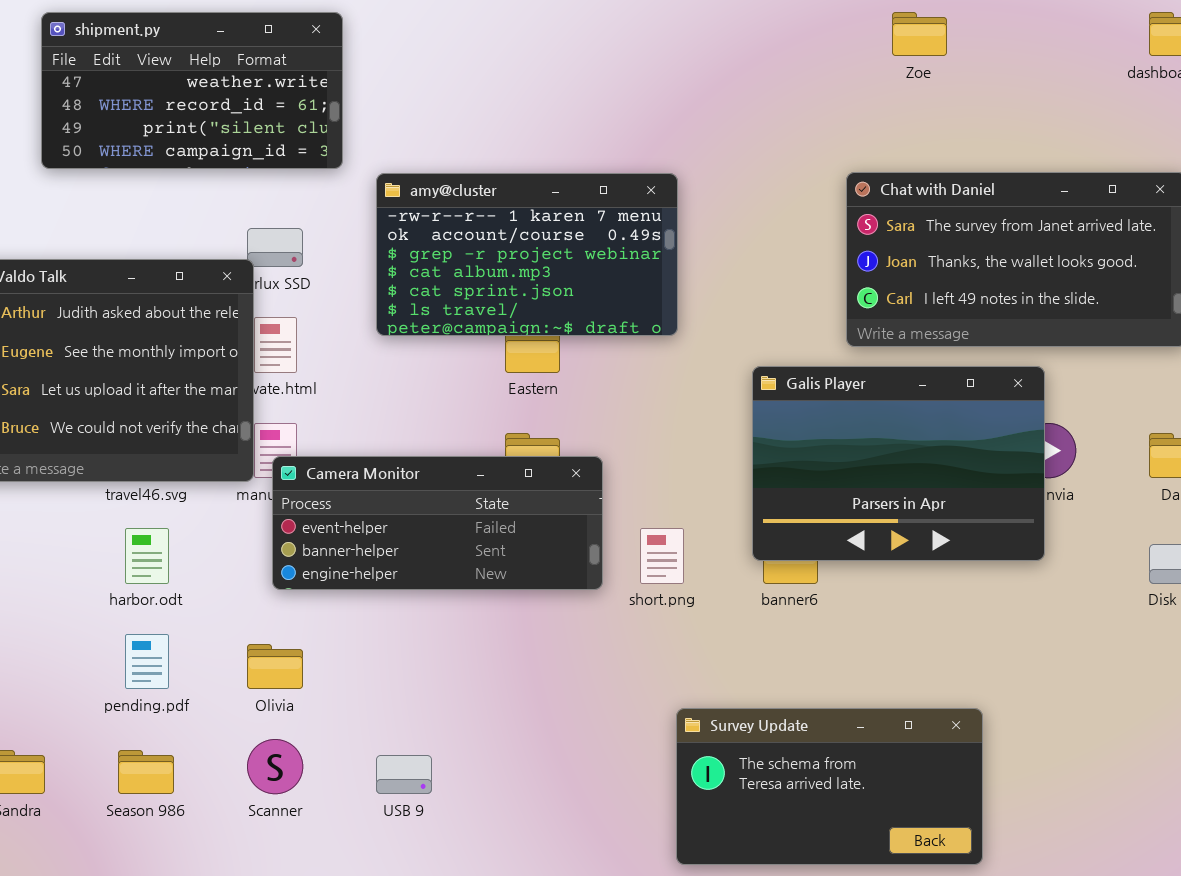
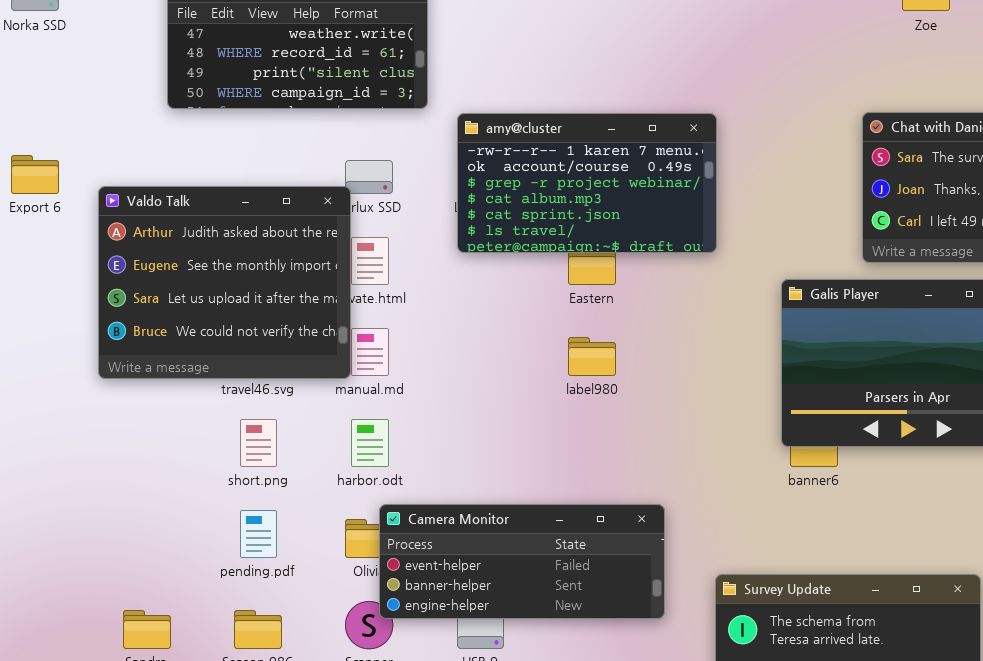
Camera Monitor: [272,456,603,590] -> [379,504,665,619], moved
harbor.odt: [125,528,169,584] -> [351,419,389,467], moved
short.png: [640,528,684,584] -> [240,419,277,467], moved

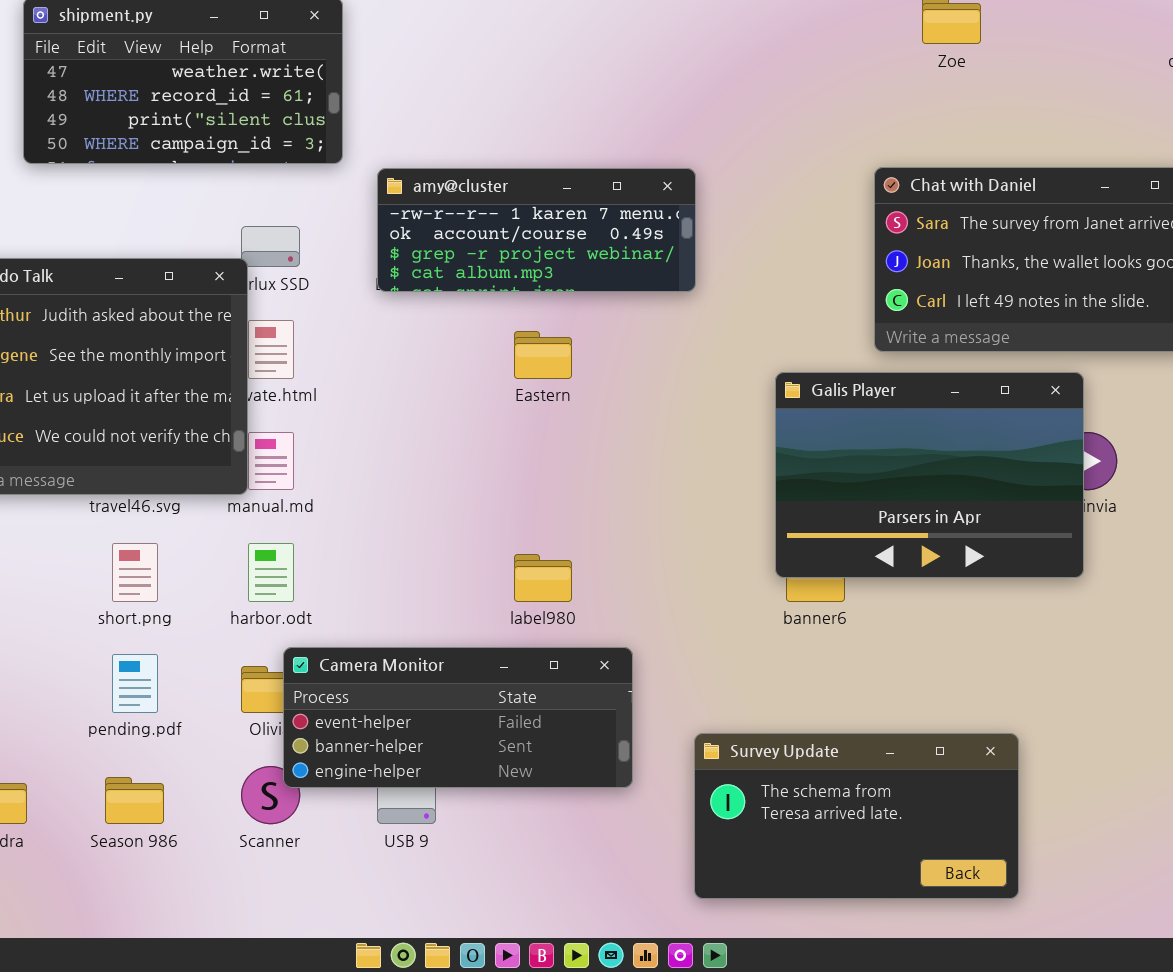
amy@cluster: [457,113,717,253] -> [377,168,696,292], resized
label980: [568,337,616,376] -> [514,554,572,602], moved

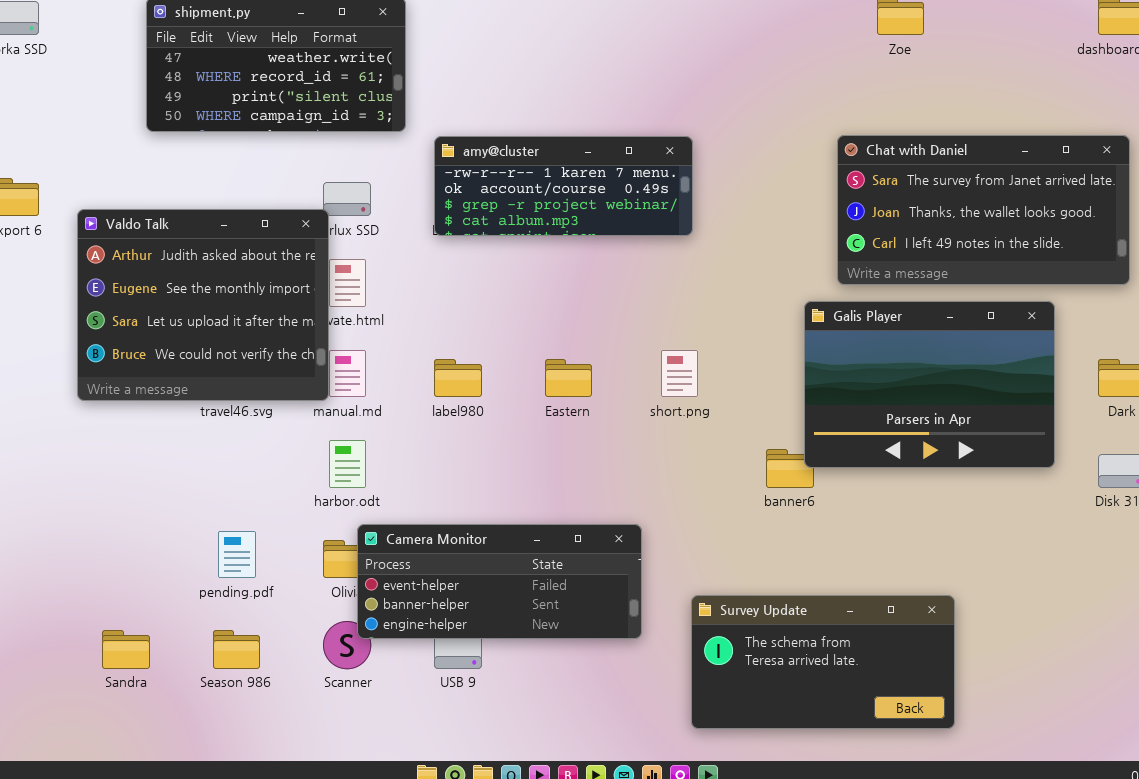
Eastern: [514,331,572,379] -> [545,359,592,397], moved
Galis Player: [775,372,1084,578] -> [804,301,1055,468], moved
short.png: [112,543,158,602] -> [661,350,698,397], moved
label980: [514,554,572,602] -> [434,359,482,397], moved

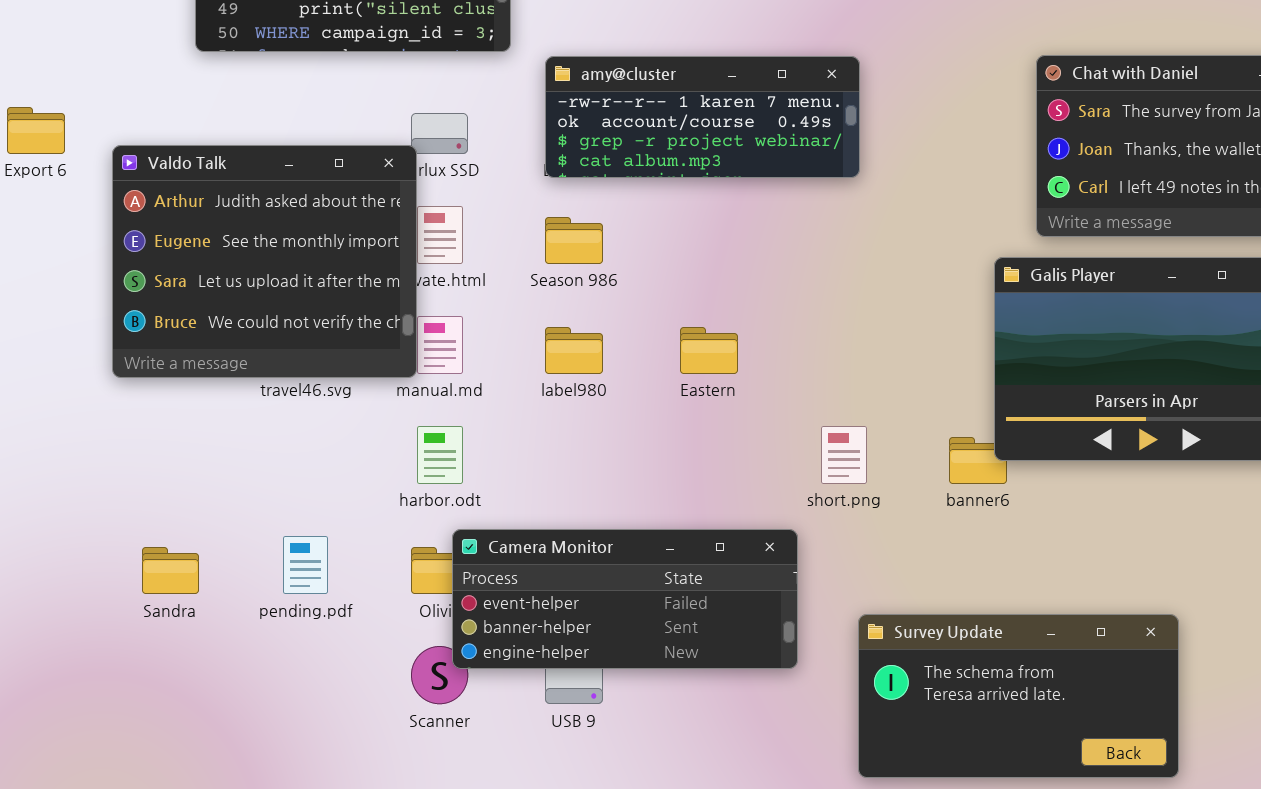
short.png: [661,350,698,397] -> [821,426,867,484], moved
Sandra: [102,630,150,669] -> [142,547,199,594], moved
Season 986: [213,630,260,669] -> [545,217,603,264], moved

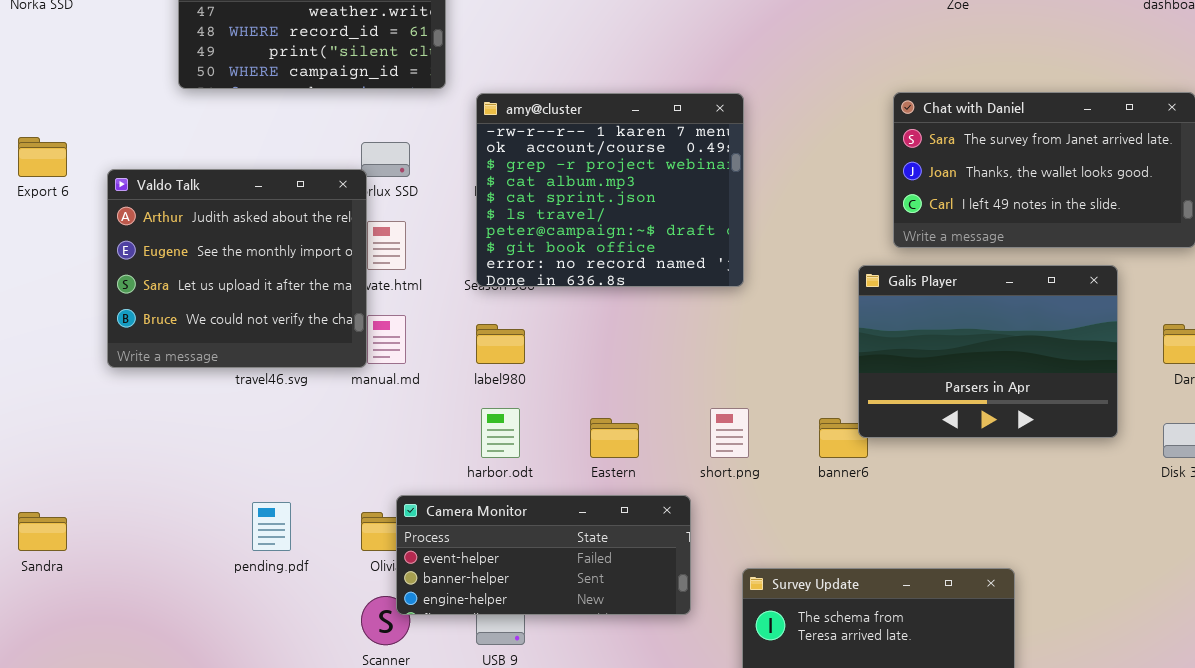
amy@cluster: [545,56,860,178] -> [476,93,744,287], resized
Eastern: [680,327,738,374] -> [590,418,639,458], moved
harbor.odt: [417,426,463,484] -> [481,408,520,458], moved
Sandra: [142,547,199,594] -> [18,512,67,551], moved

